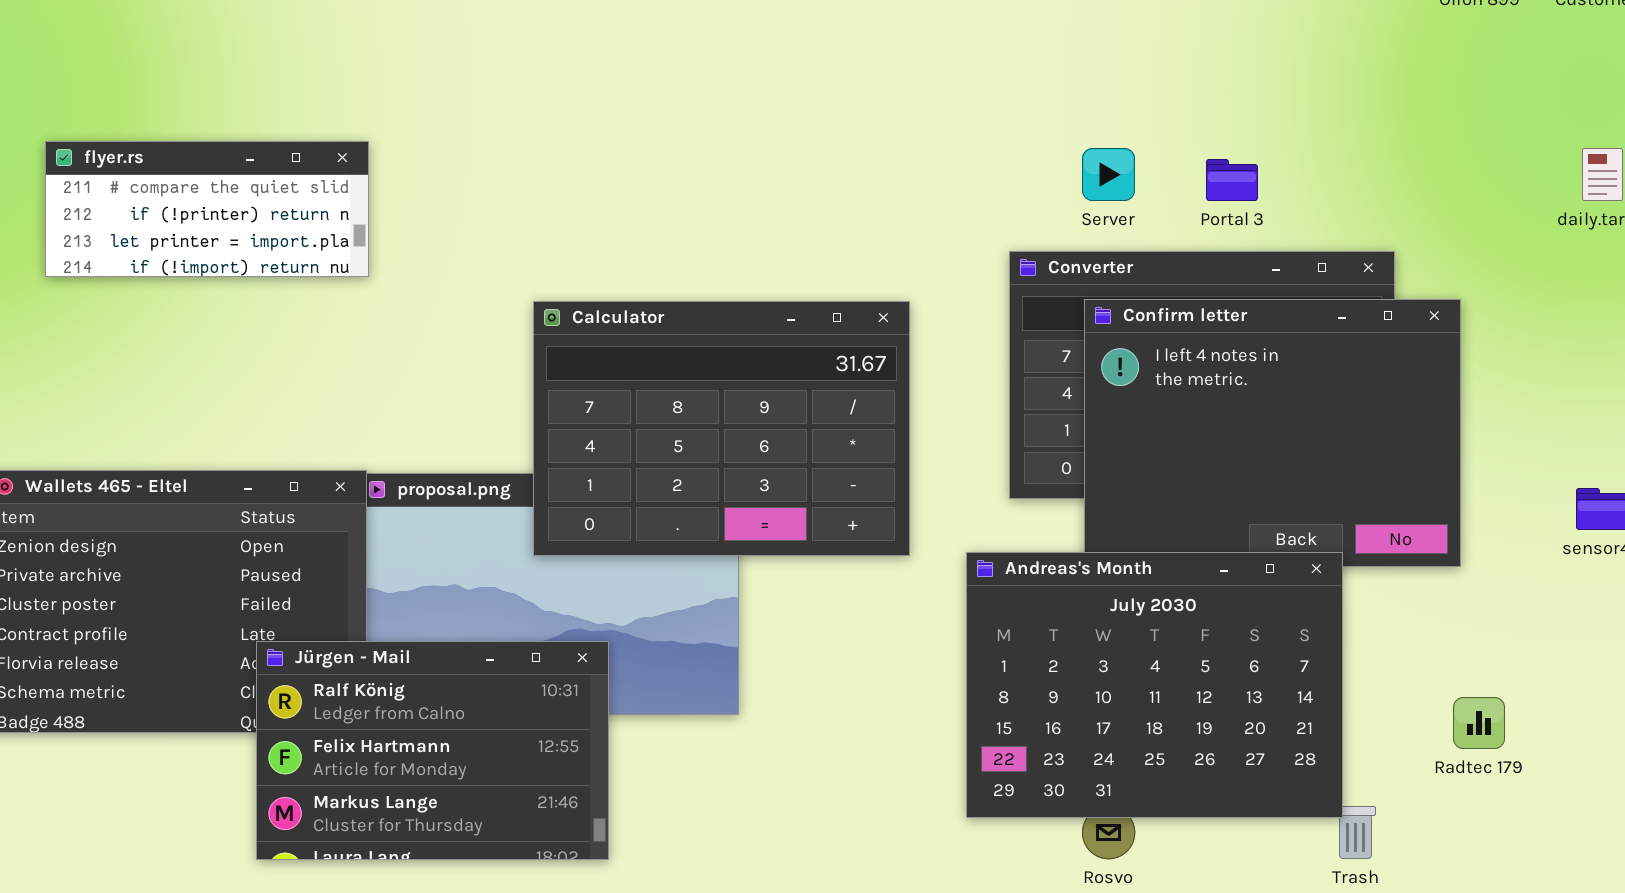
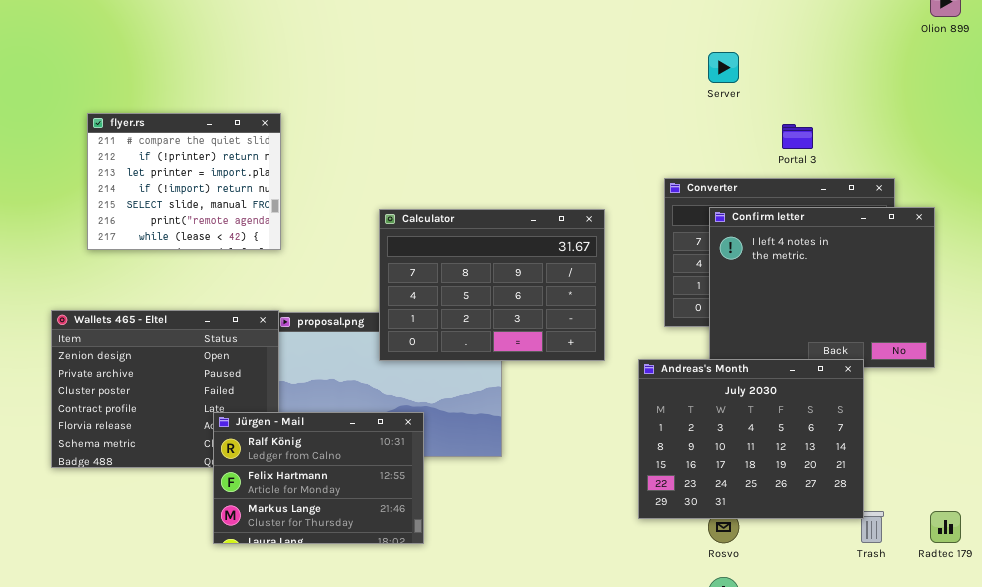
flyer.rs: [45,141,369,277] -> [87,113,281,250], resized
Server: [1082,148,1135,201] -> [708,52,739,83], moved
Radtec 179: [1453,697,1505,749] -> [930,511,961,543], moved

